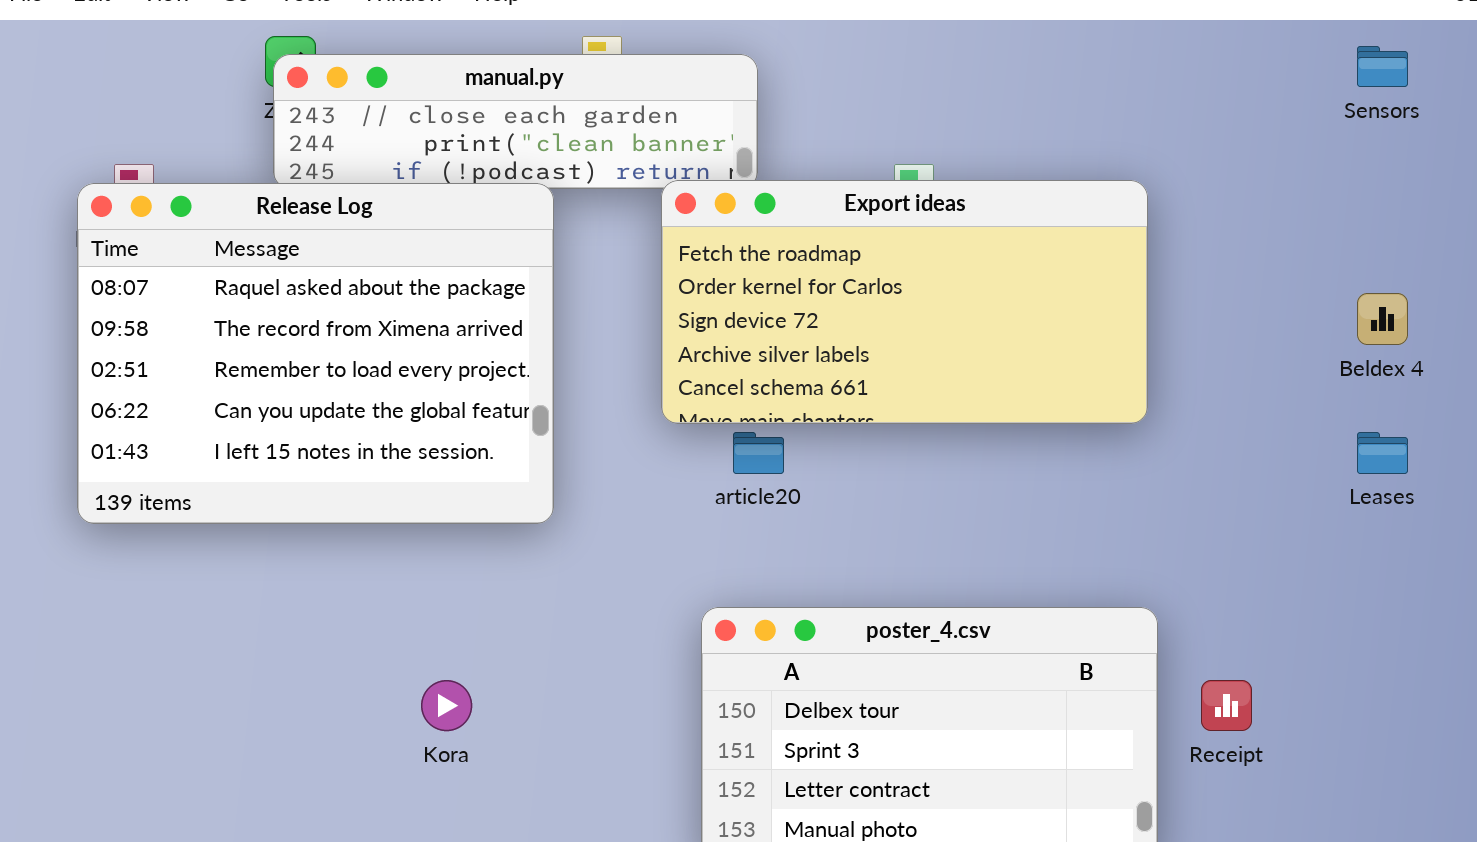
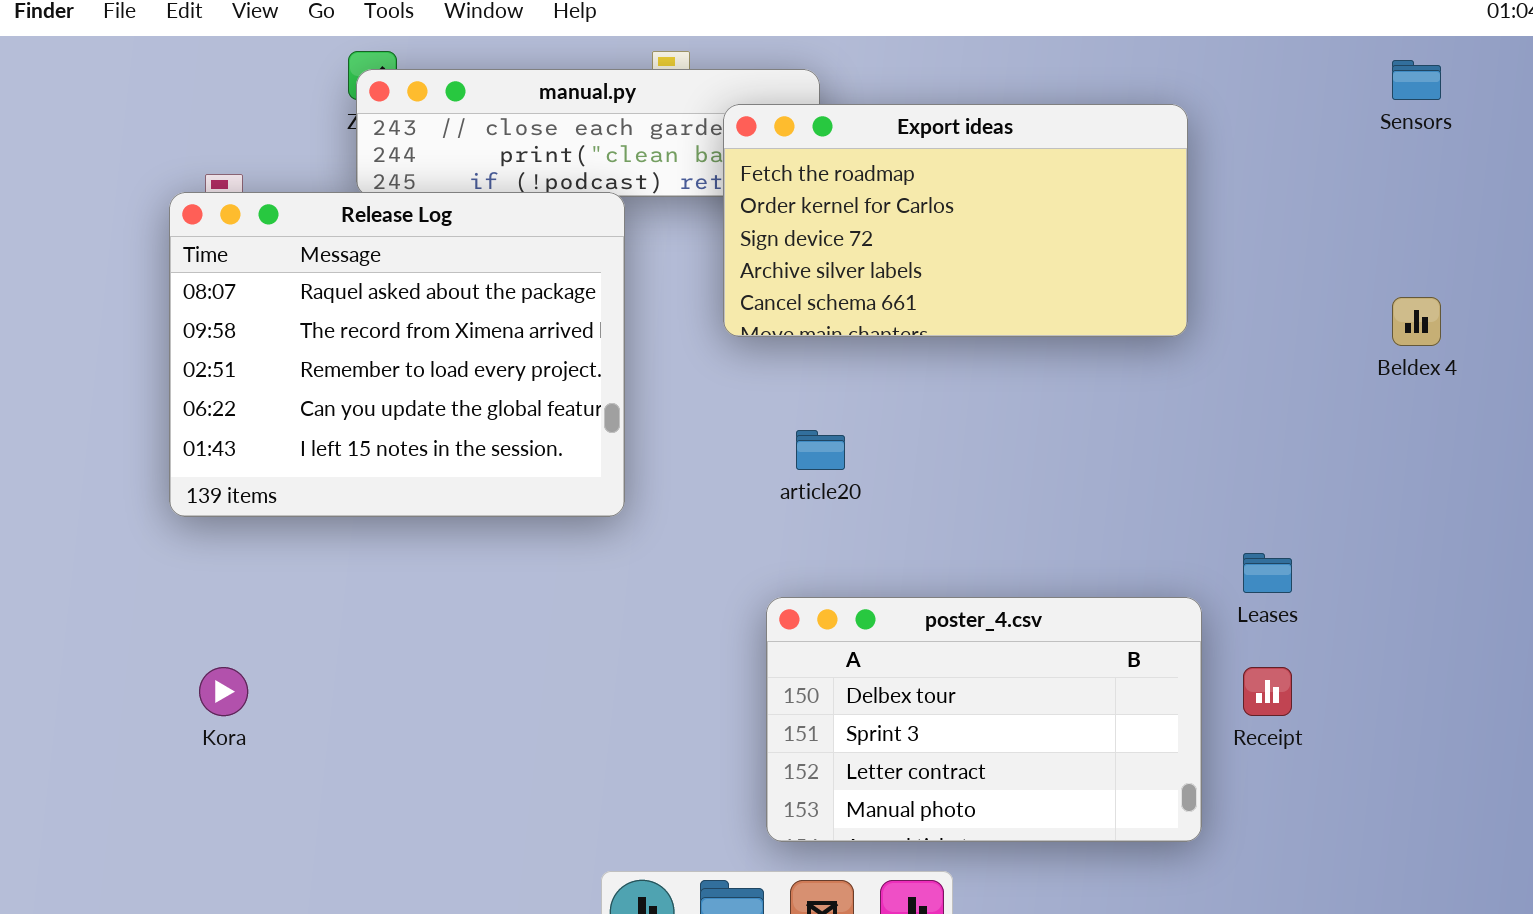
Export ideas: [661,180,1148,424] -> [723,104,1188,337], moved
Leases: [1357,432,1408,474] -> [1243,553,1292,593], moved
Kora: [421,680,472,731] -> [199,667,248,716], moved

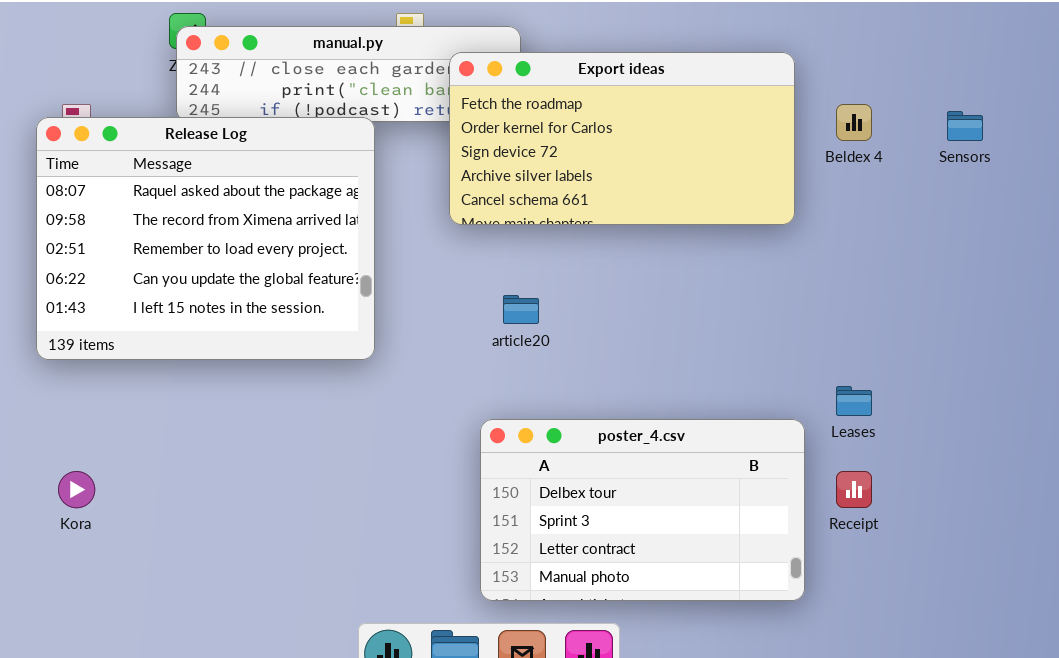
Sensors: [1392,60,1441,100] -> [947,111,983,141], moved
Beldex 4: [1392,297,1441,346] -> [836,104,872,141], moved

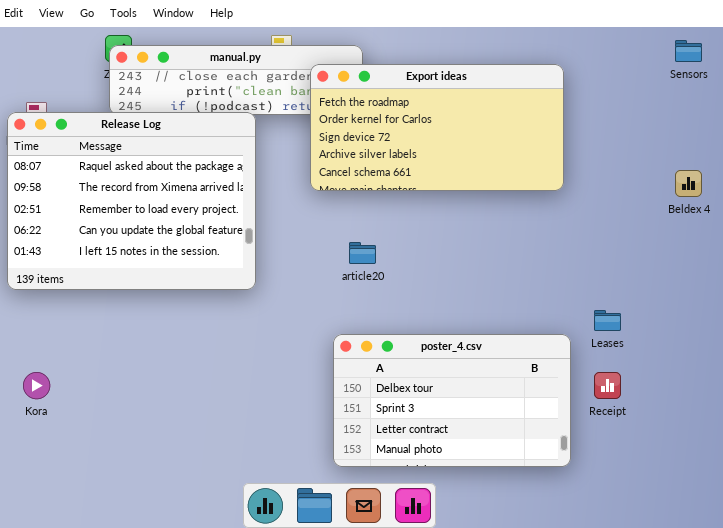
Beldex 4: [836,104,872,141] -> [675,170,702,197], moved
Sensors: [947,111,983,141] -> [675,40,702,62], moved

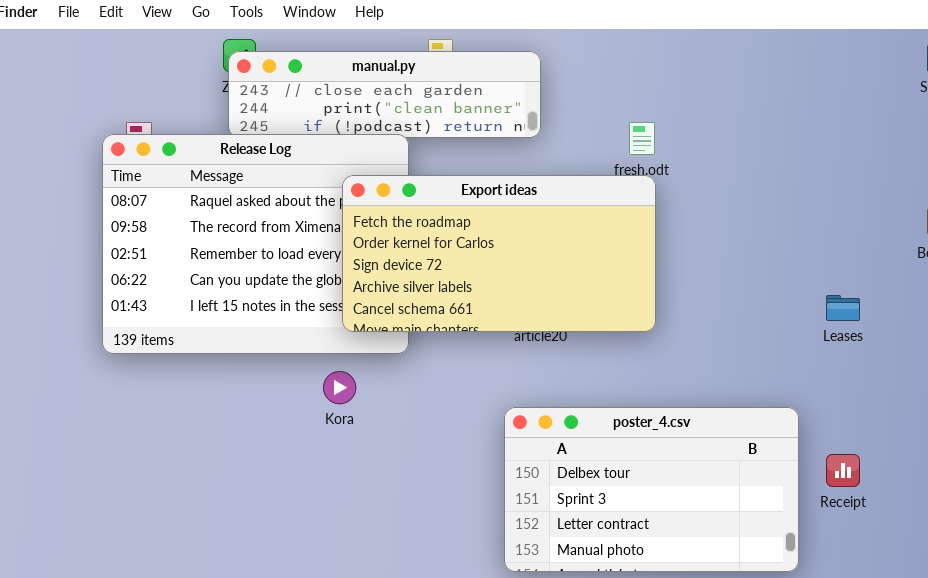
Export ideas: [310,64,564,191] -> [342,175,656,332], moved
Leases: [594,310,621,331] -> [826,295,860,321], moved
Kora: [23,372,50,399] -> [323,371,356,404], moved

